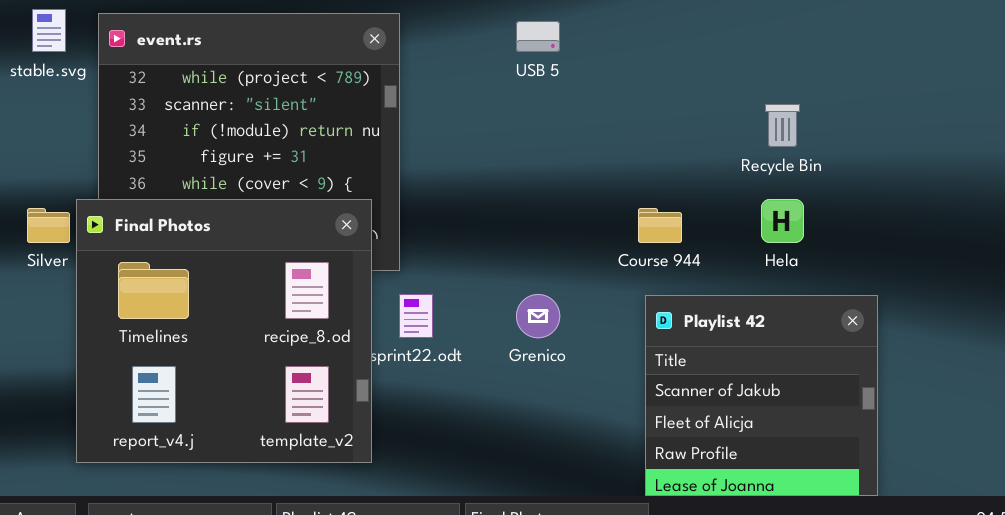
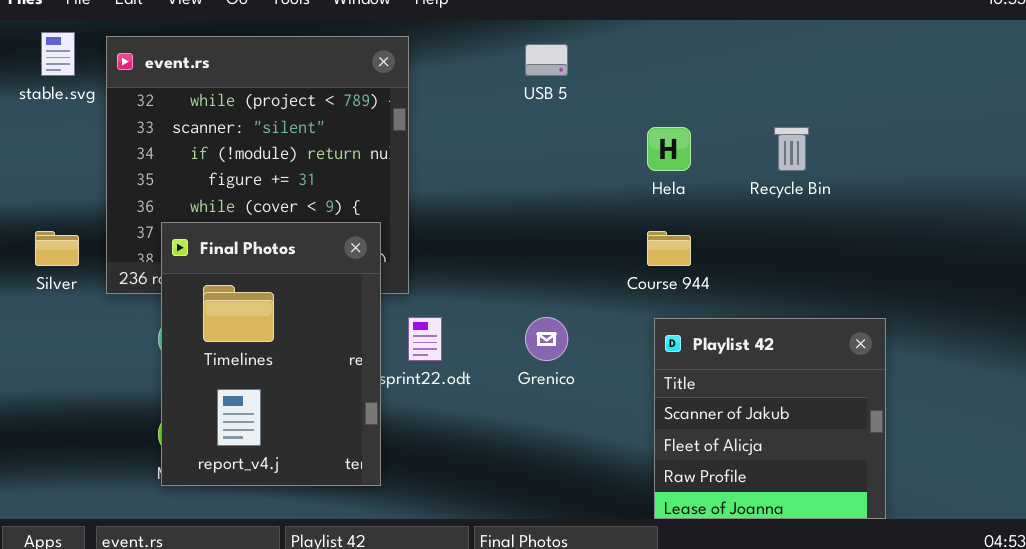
Final Photos: [76,199,372,463] -> [161,222,381,486], resized
Hela: [761,199,804,243] -> [647,127,691,171], moved

